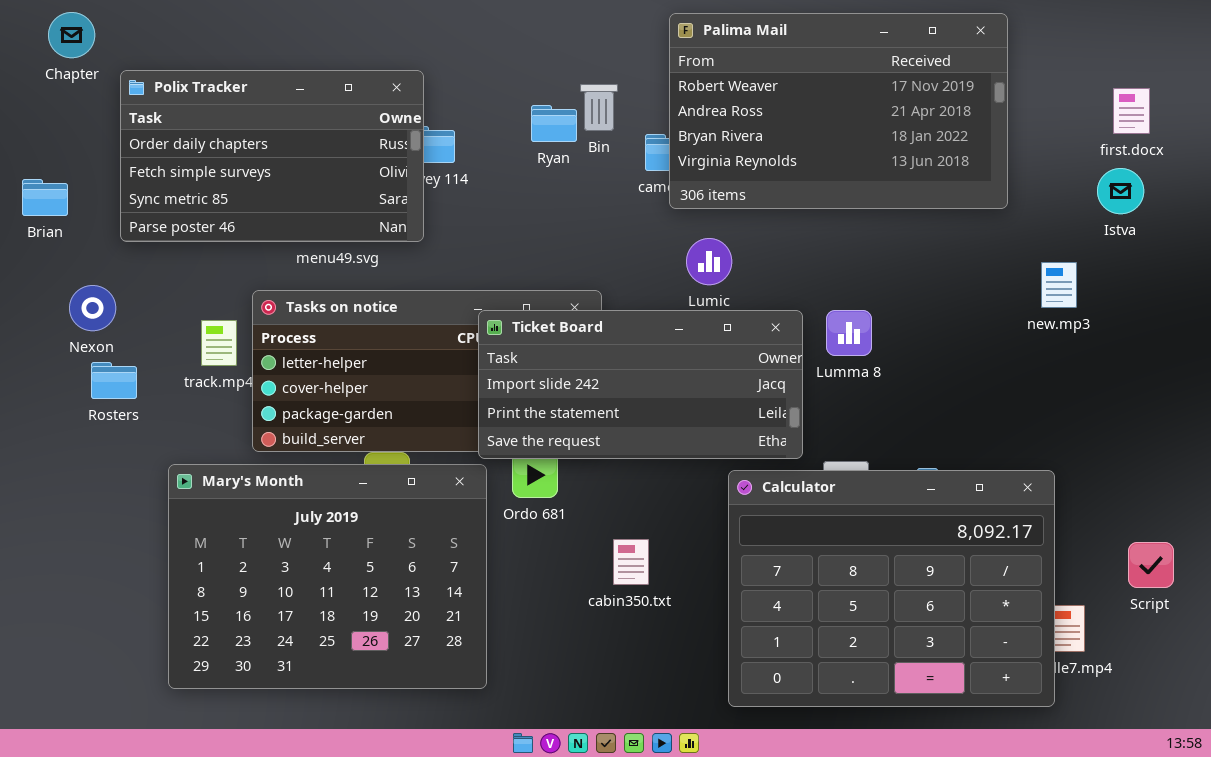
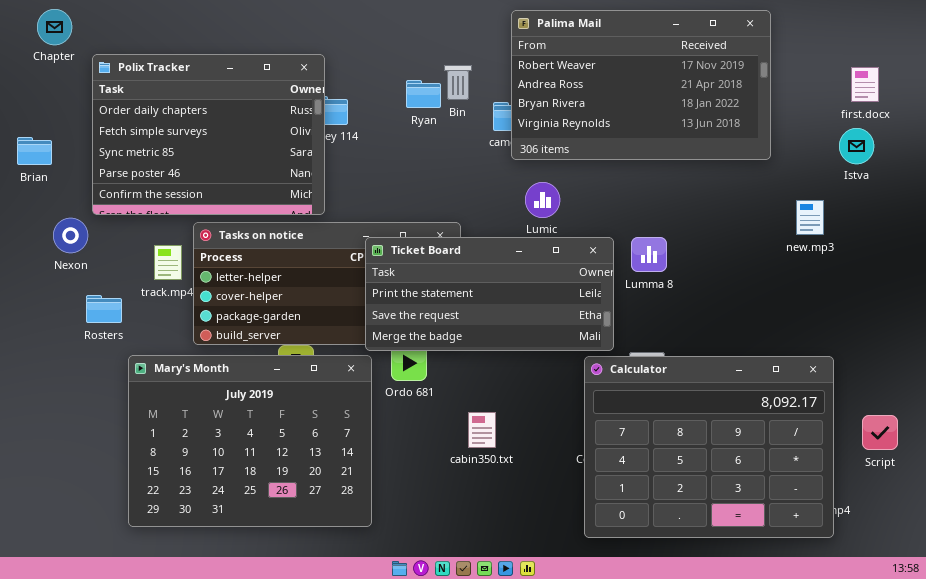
Polix Tracker: [120,70,424,242] -> [92,54,325,215], resized
Ticket Board: [478,310,803,459] -> [365,237,614,351], scrolled down 1 row
Rosters: [91,362,137,399] -> [86,295,122,323], moved
Calculator: [728,470,1055,707] -> [584,356,834,538], moved

